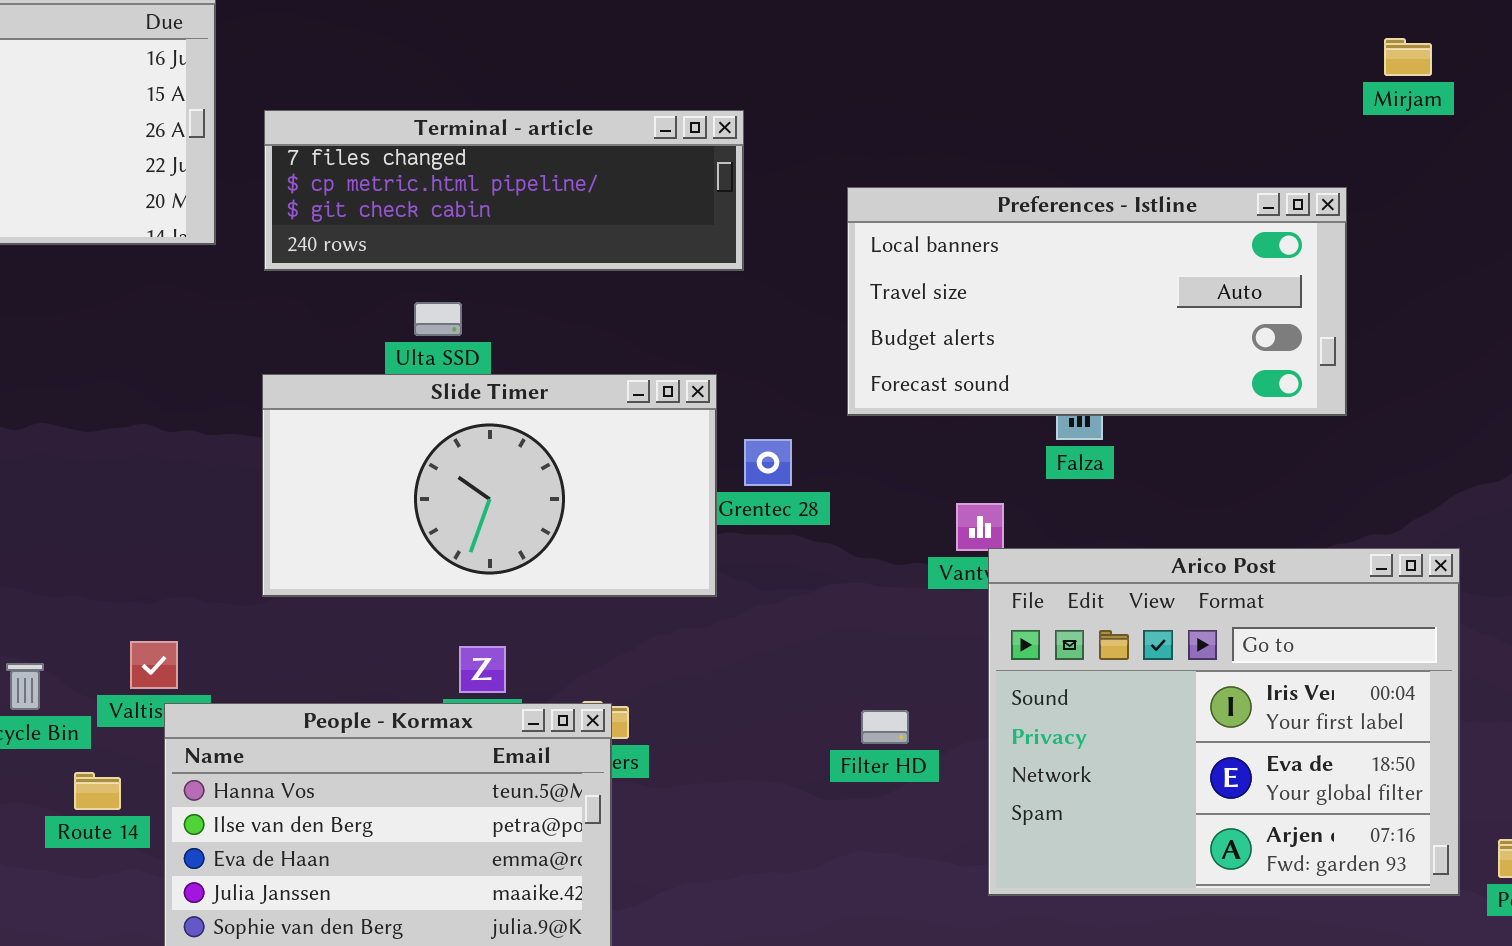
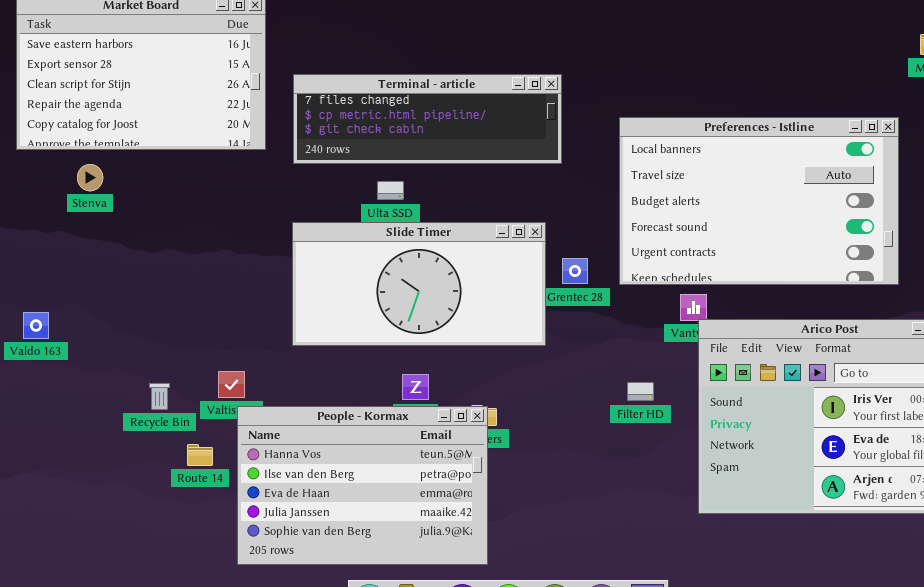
Preferences - Istline: [847,187,1347,416] -> [619,117,899,285], resized
Filter HD: [861,710,909,744] -> [627,382,654,401], moved

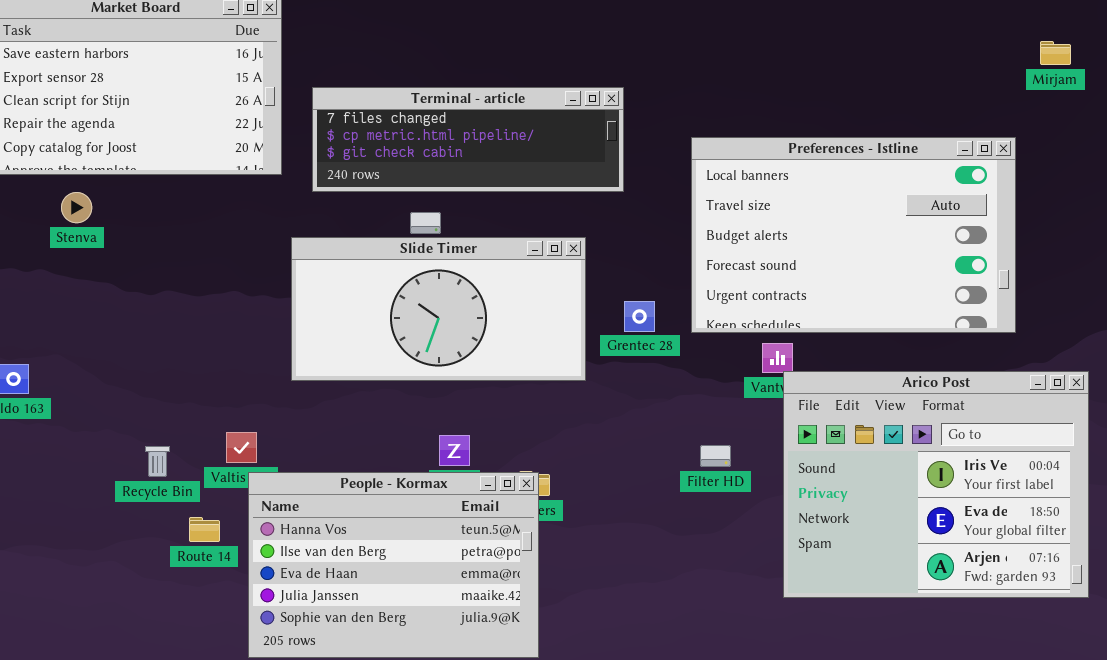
Slide Timer: [292,222,546,346] -> [291,237,586,381], moved

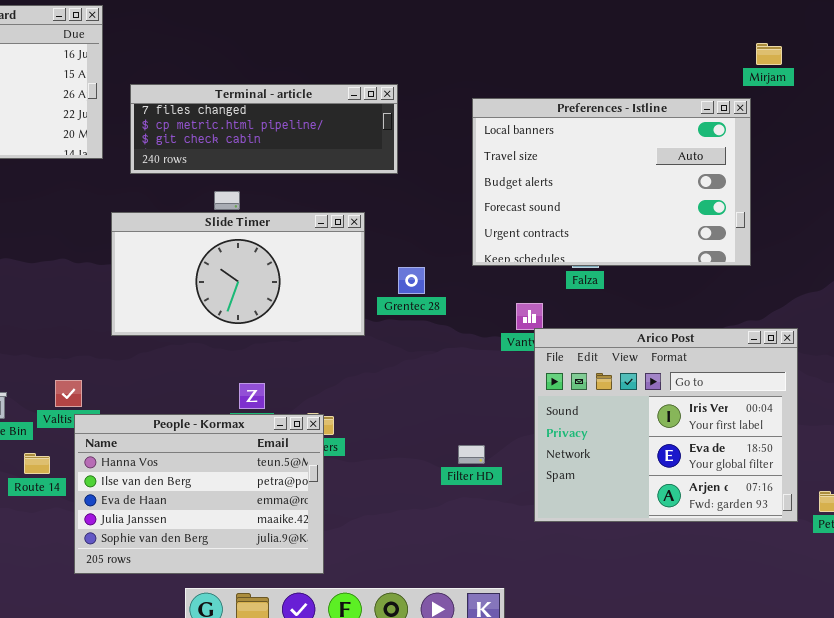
Preferences - Istline: [691,137,1016,333] -> [472,98,751,266], moved
Filter HD: [700,445,731,467] -> [458,445,485,464], moved

